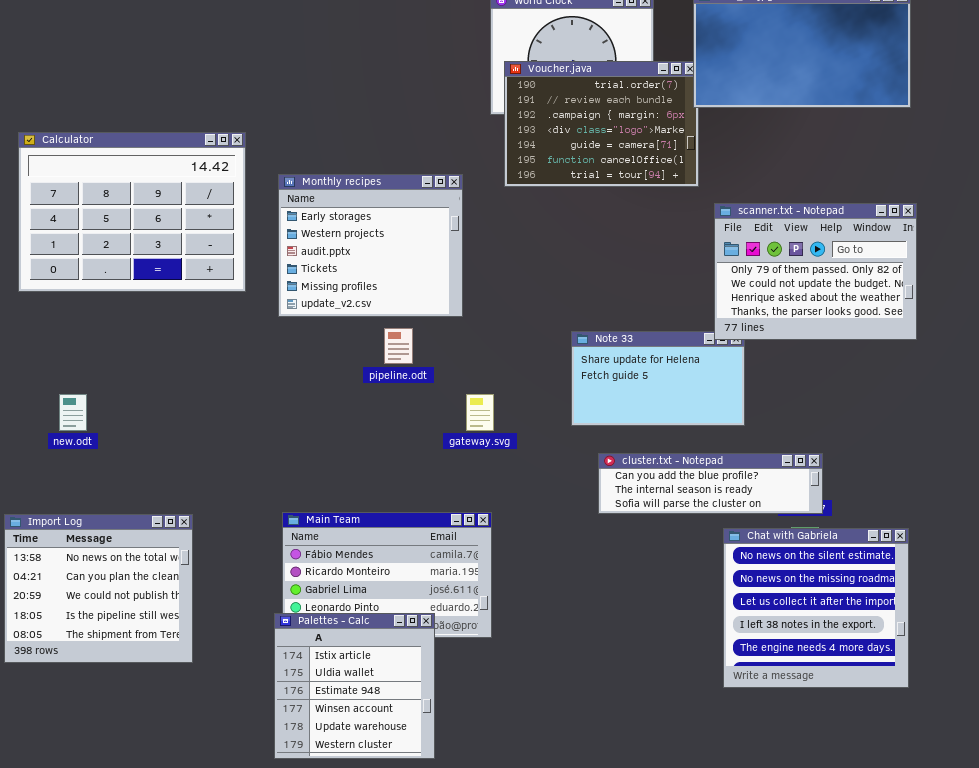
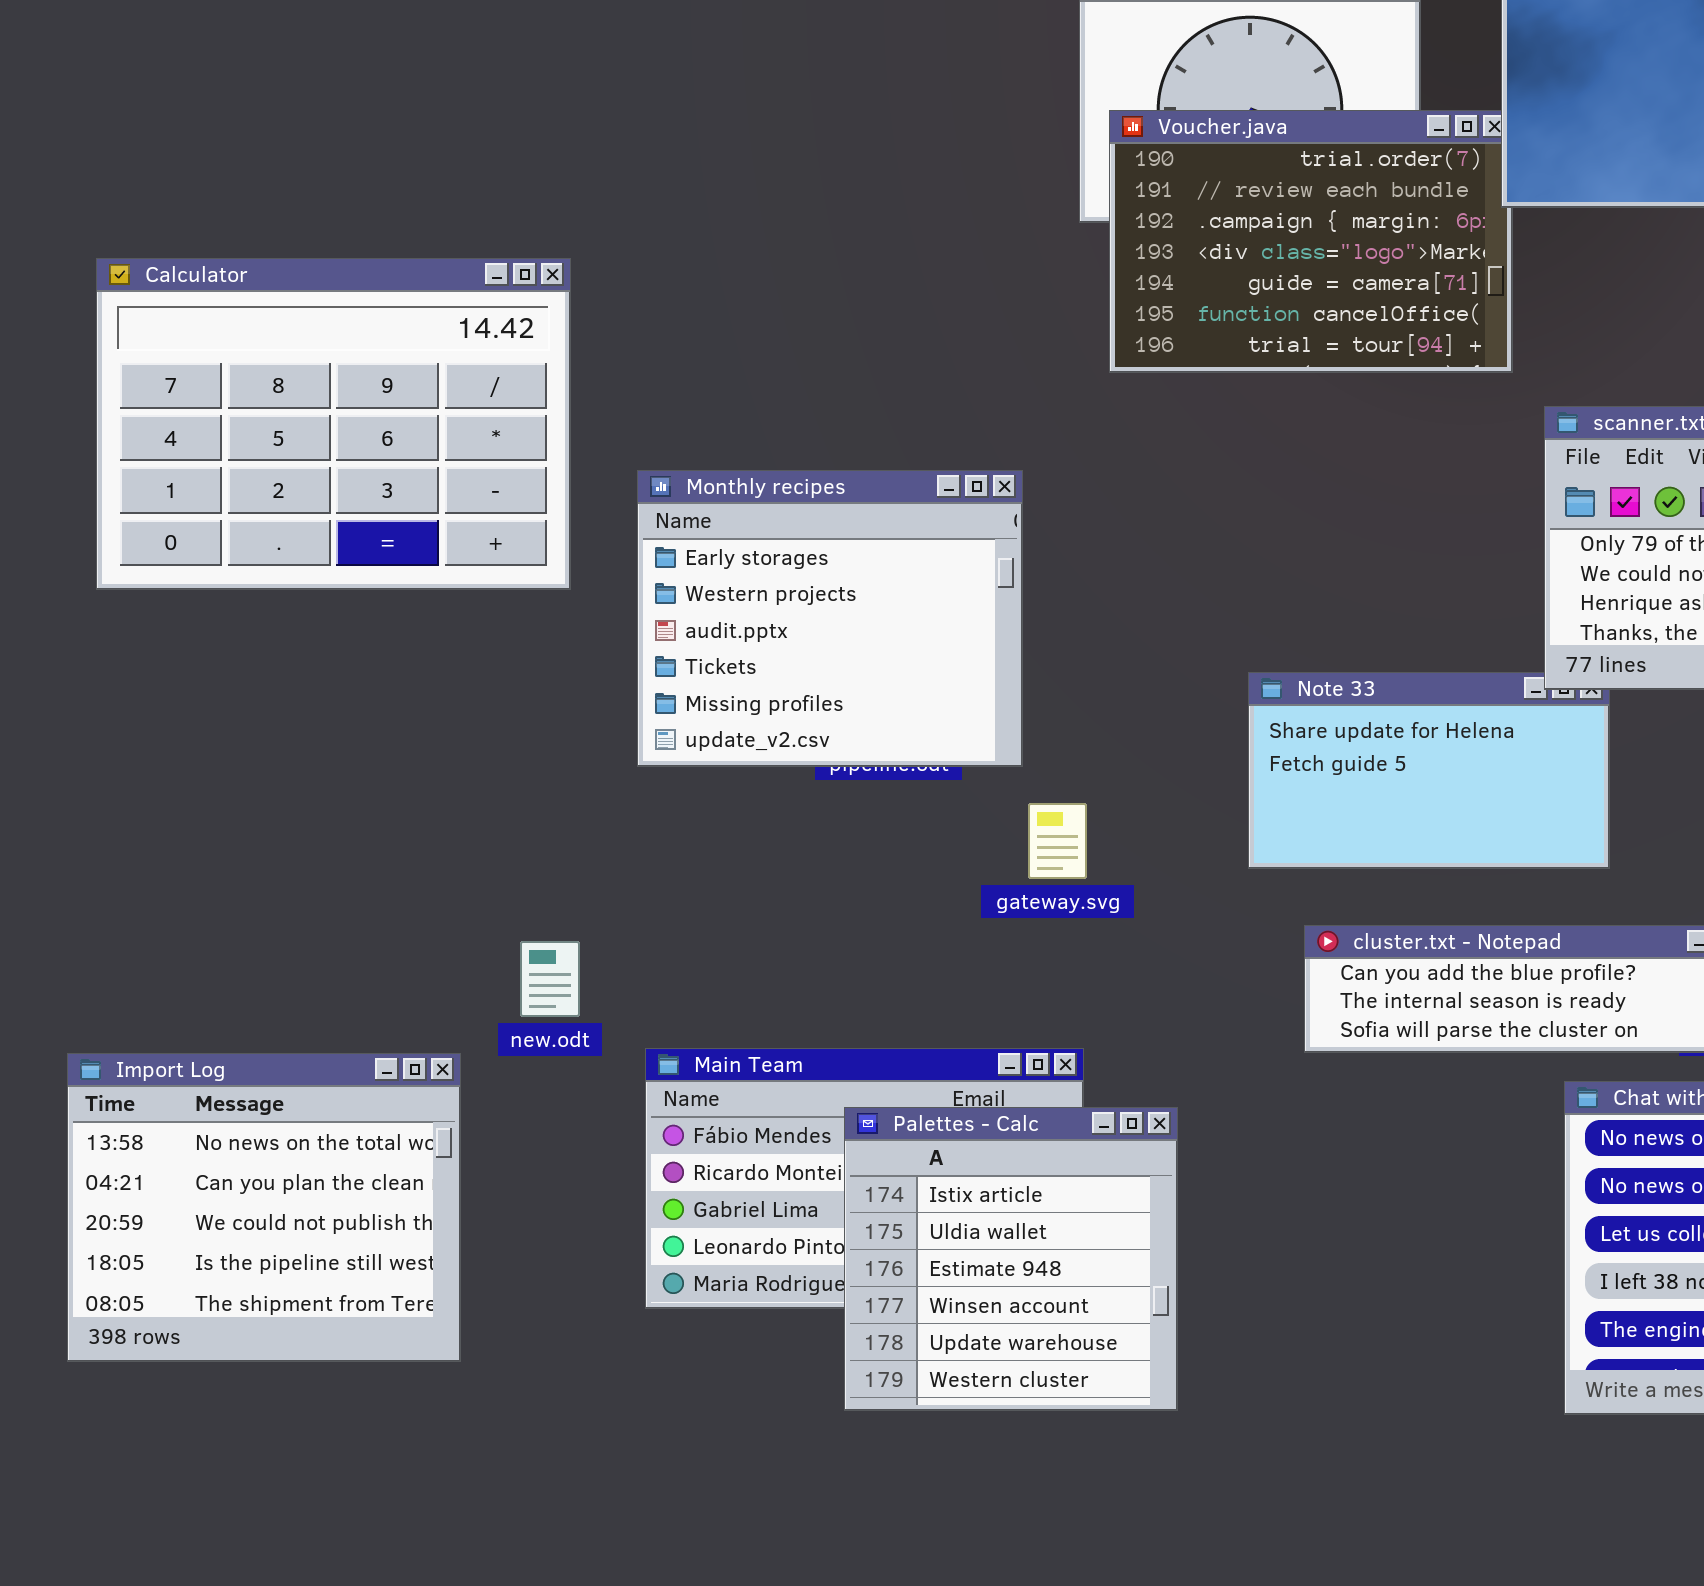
Monthly recipes: [278,174,463,317] -> [637,470,1023,767], moved
new.odt: [59,394,87,431] -> [520,941,580,1017], moved
Palettes - Calc: [274,613,435,759] -> [844,1107,1178,1411], moved

